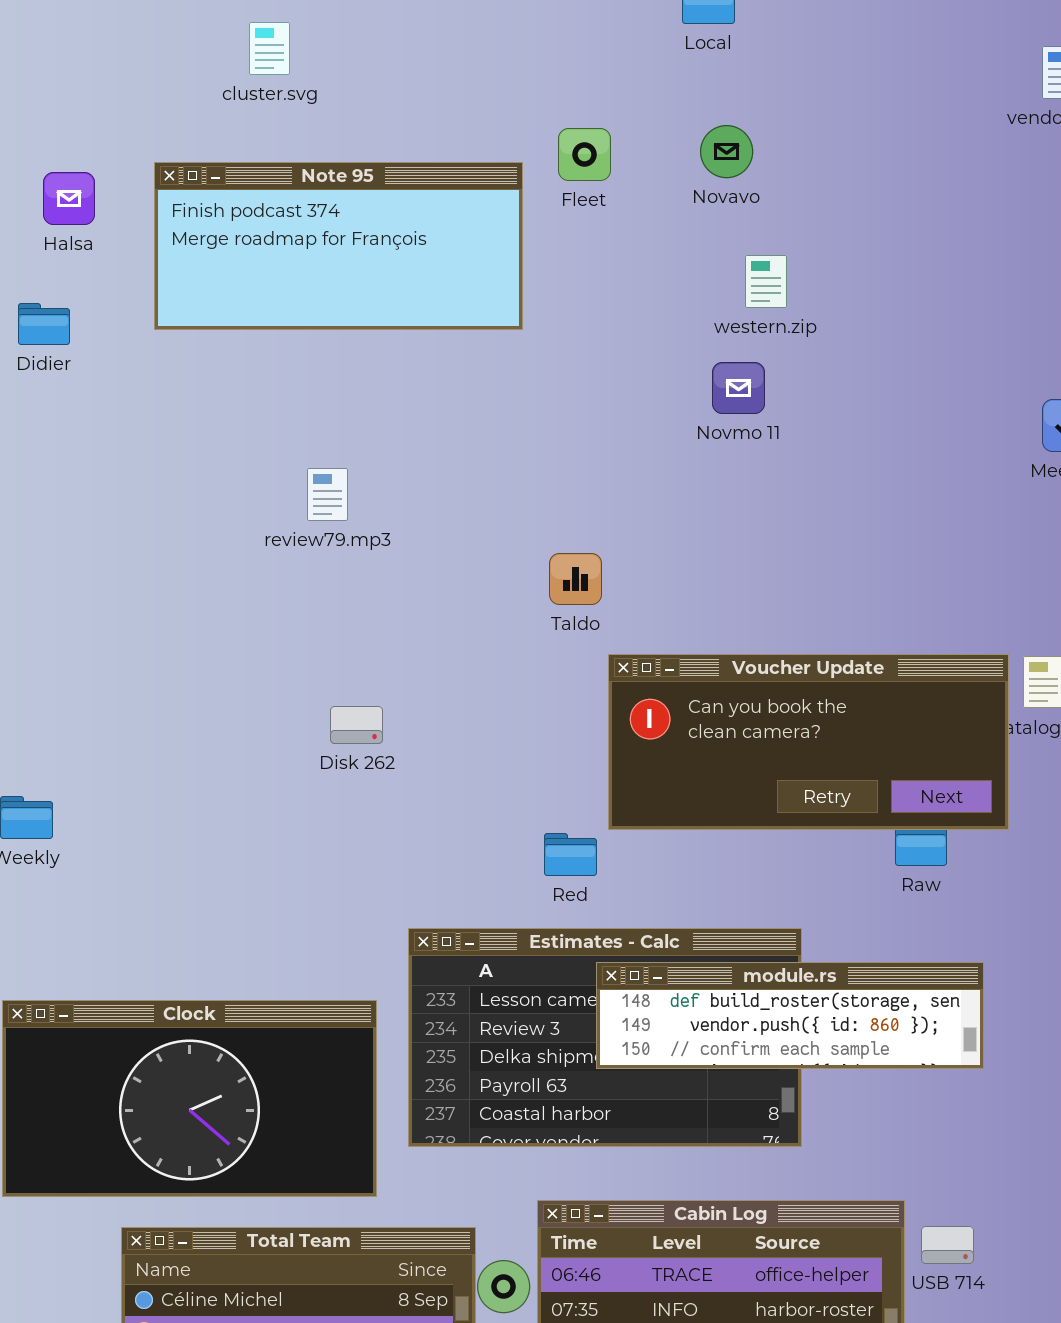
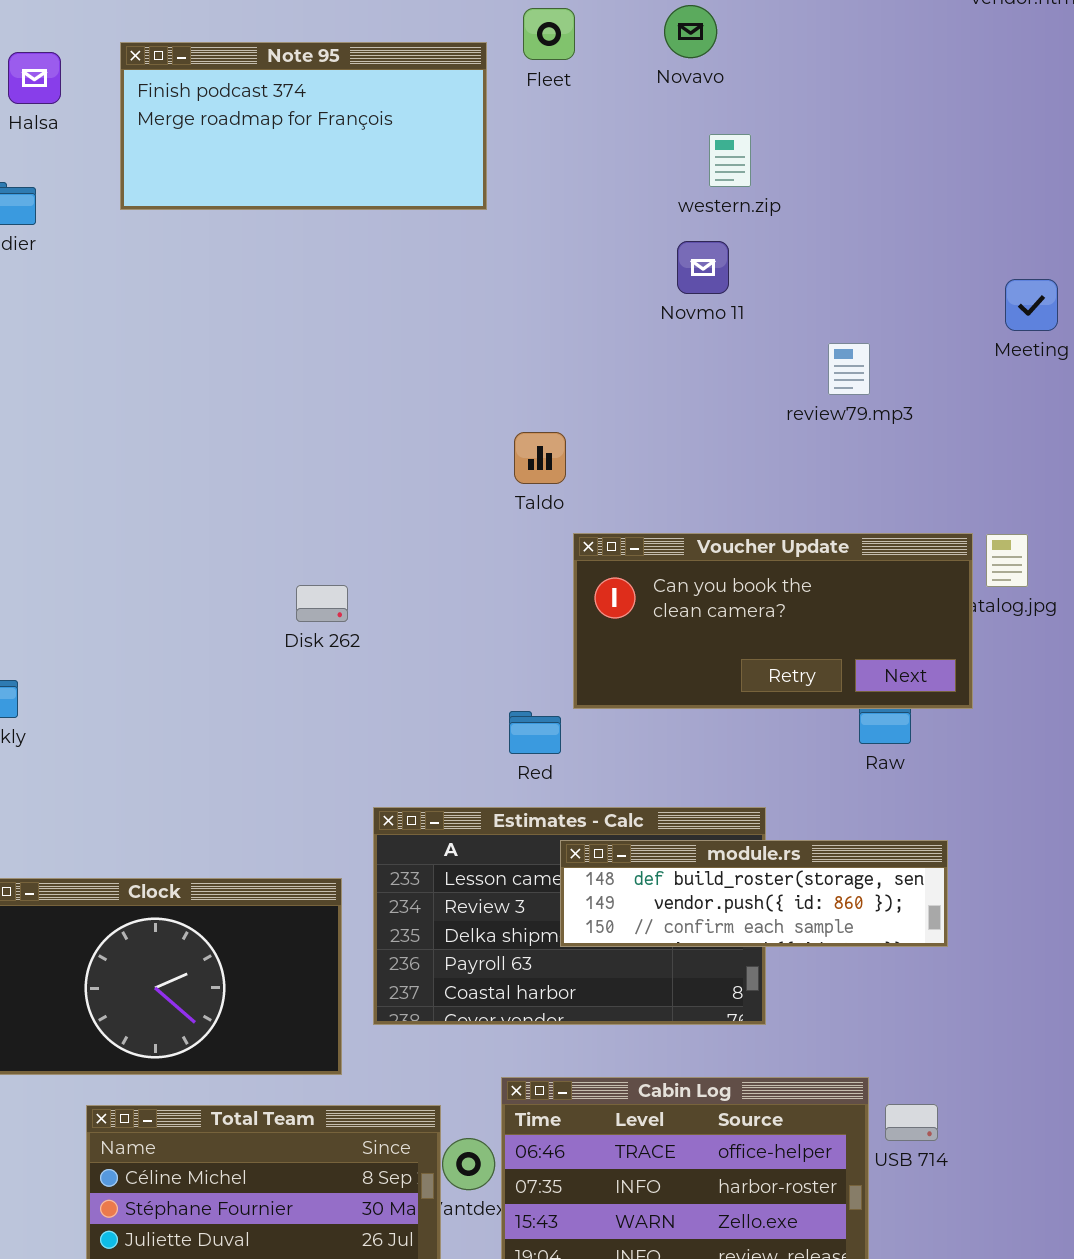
review79.mp3: [307,468,348,521] -> [828,343,870,395], moved

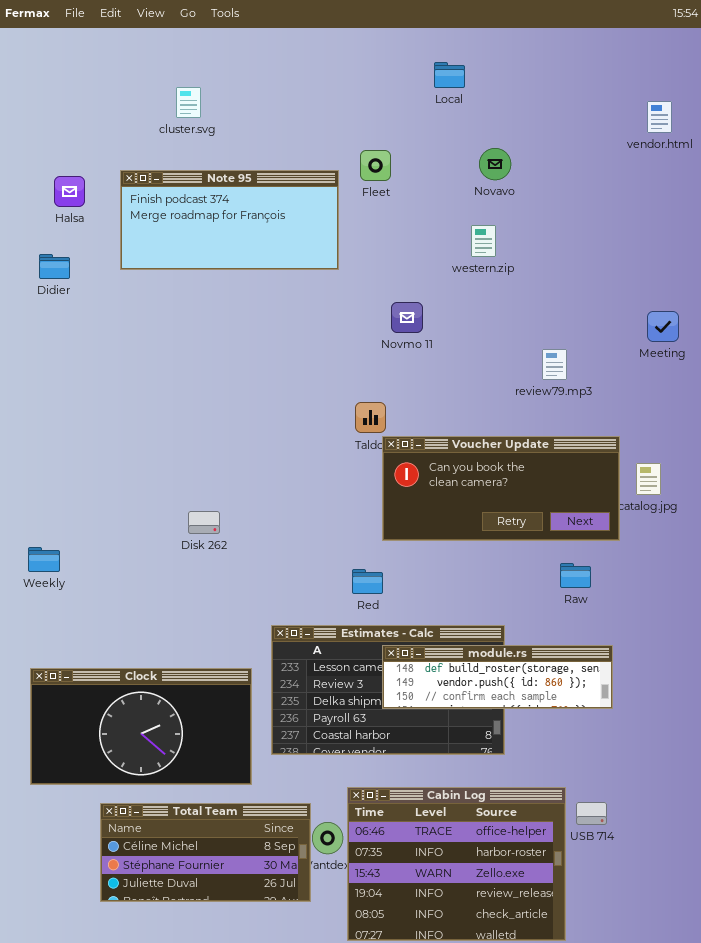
Novavo: [664,5,717,58] -> [479,148,511,180], moved
Novmo 11: [677,241,729,294] -> [391,302,423,333], moved
Voucher Update: [573,533,973,709] -> [382,436,620,541], moved
Disk 262: [296,585,348,622] -> [188,511,220,534], moved

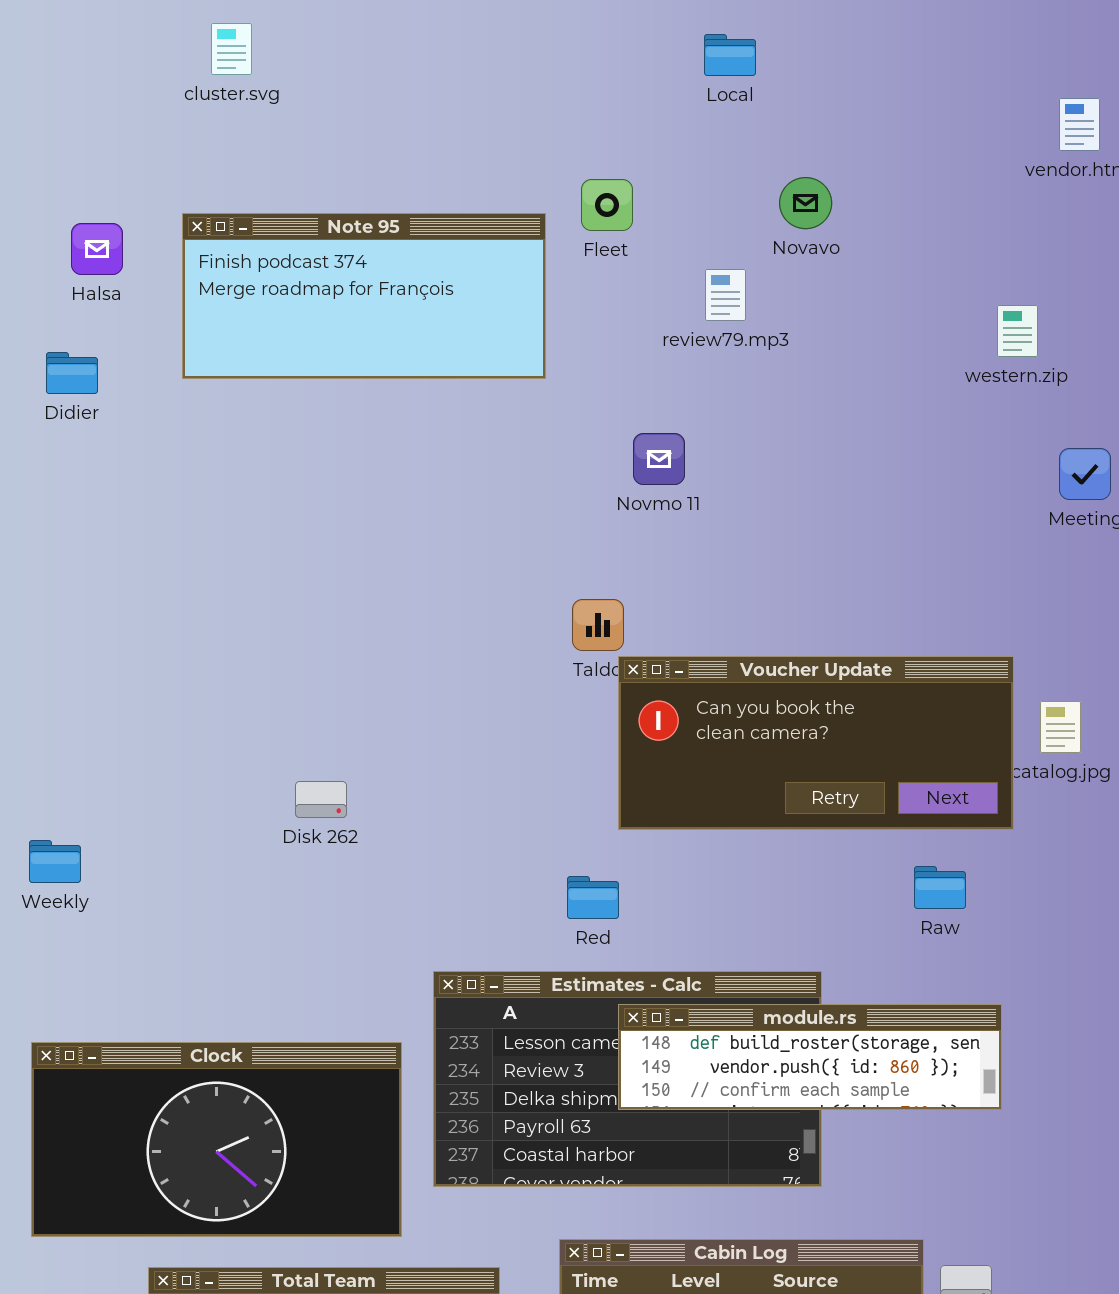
cluster.svg: [176,87,201,118] -> [211,23,252,75], moved
western.zip: [471,225,496,257] -> [997,305,1038,357], moved
review79.mp3: [542,349,567,380] -> [705,269,746,321], moved

